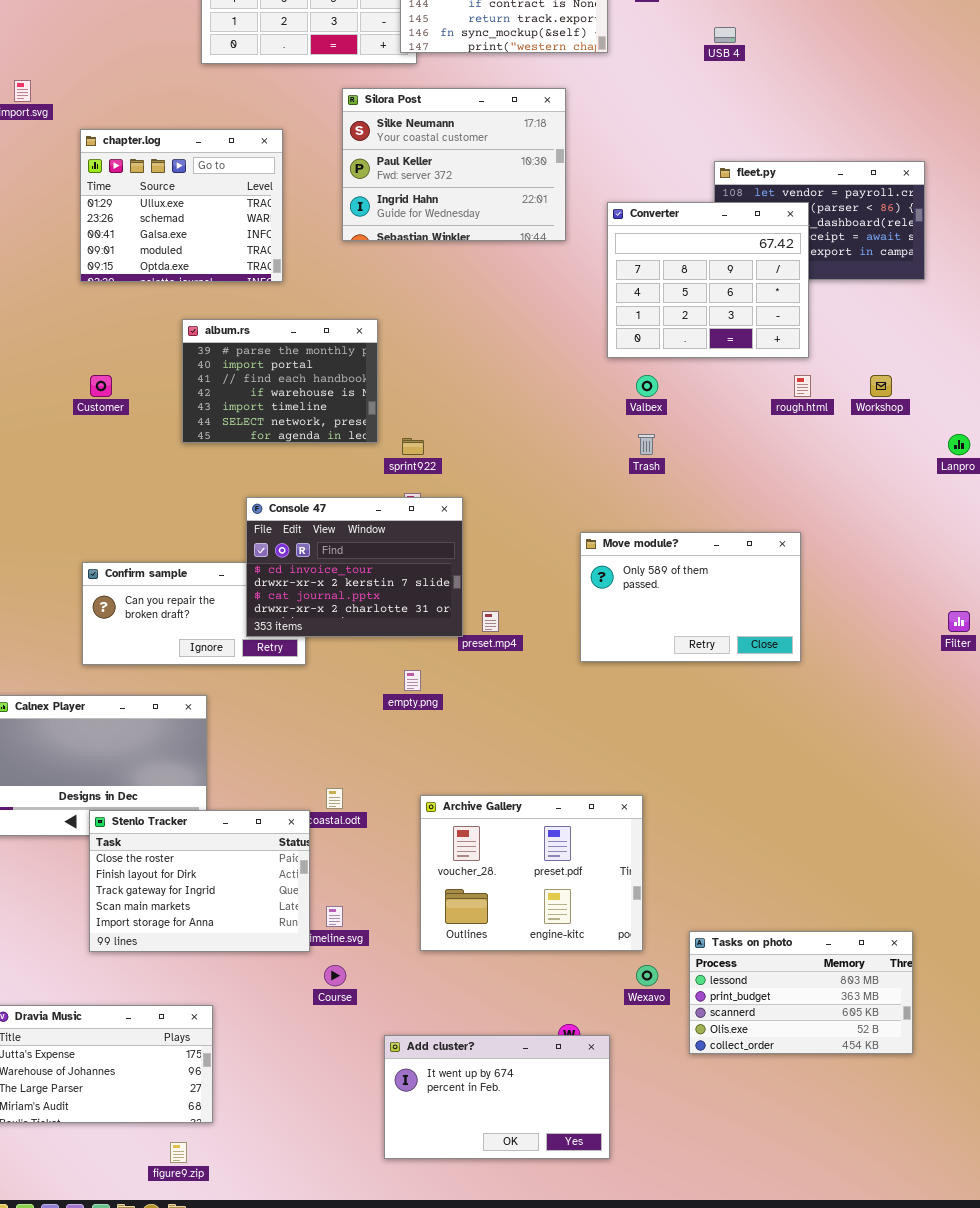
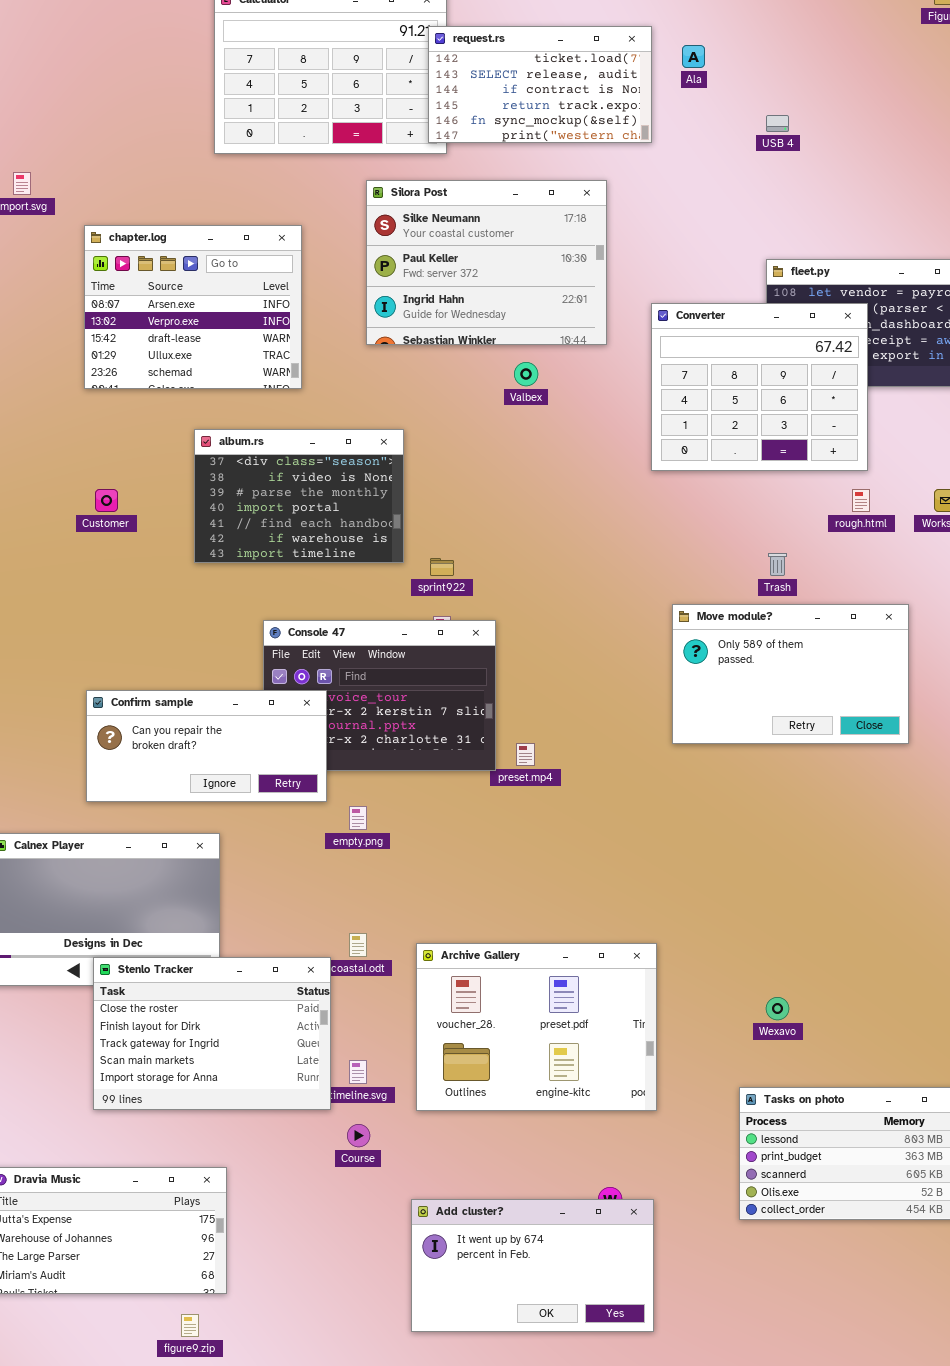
chapter.log: [80,129,283,282] -> [84,225,302,389], scrolled up 3 rows
album.rs: [182,319,378,443] -> [194,429,404,563], scrolled up 2 rows
Valbex: [636,375,658,397] -> [514,362,538,386], moved
Trash: [638,434,655,455] -> [768,553,787,576], moved
Move module?: [580,532,801,662] -> [672,604,909,744], moved
Confirm sample: [82,562,306,665] -> [86,690,327,802], raised
empty.png: [404,670,421,691] -> [349,806,367,830], moved
Archive Gallery: [420,795,643,951] -> [416,943,657,1111], moved
Wexavo: [636,965,658,986] -> [766,997,789,1020], moved

